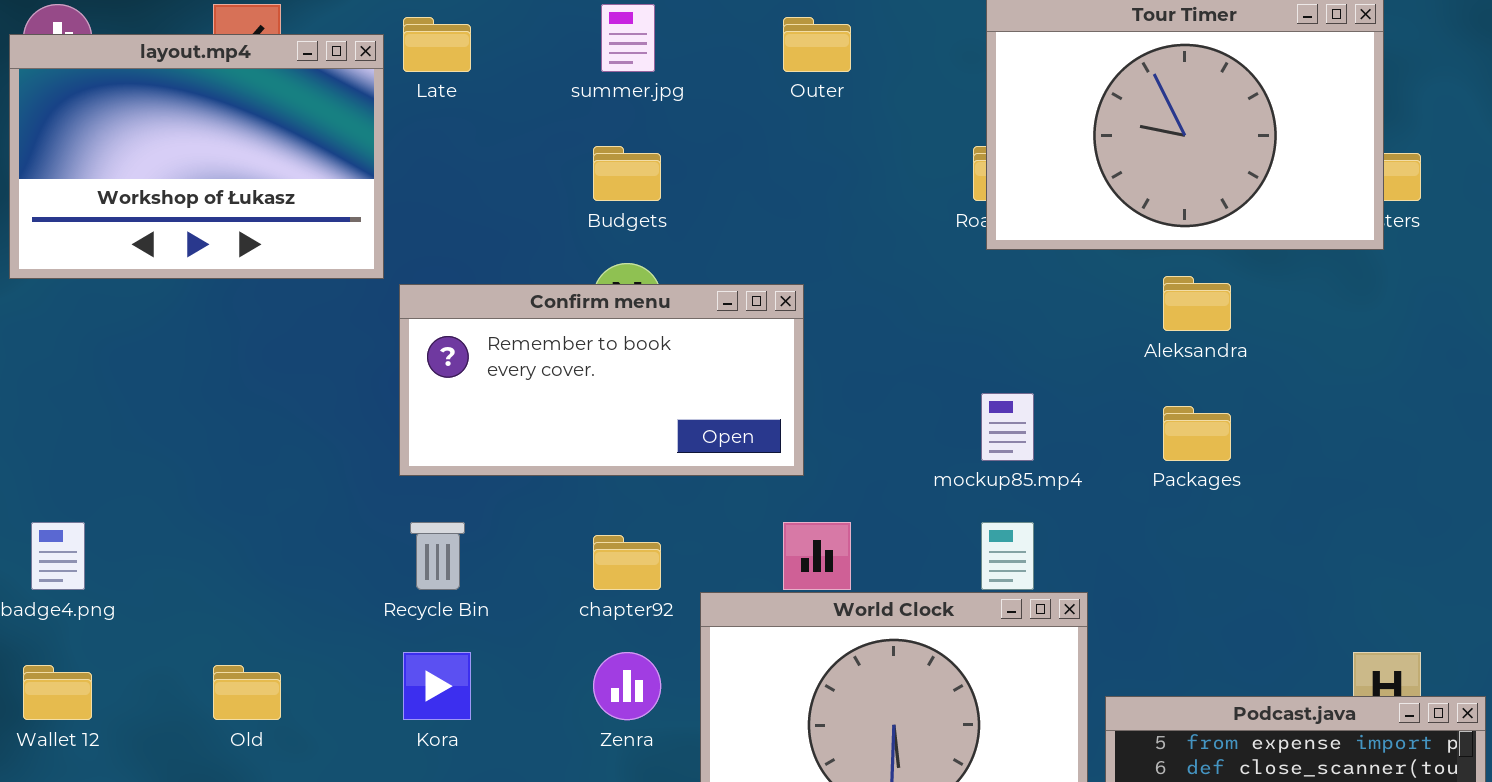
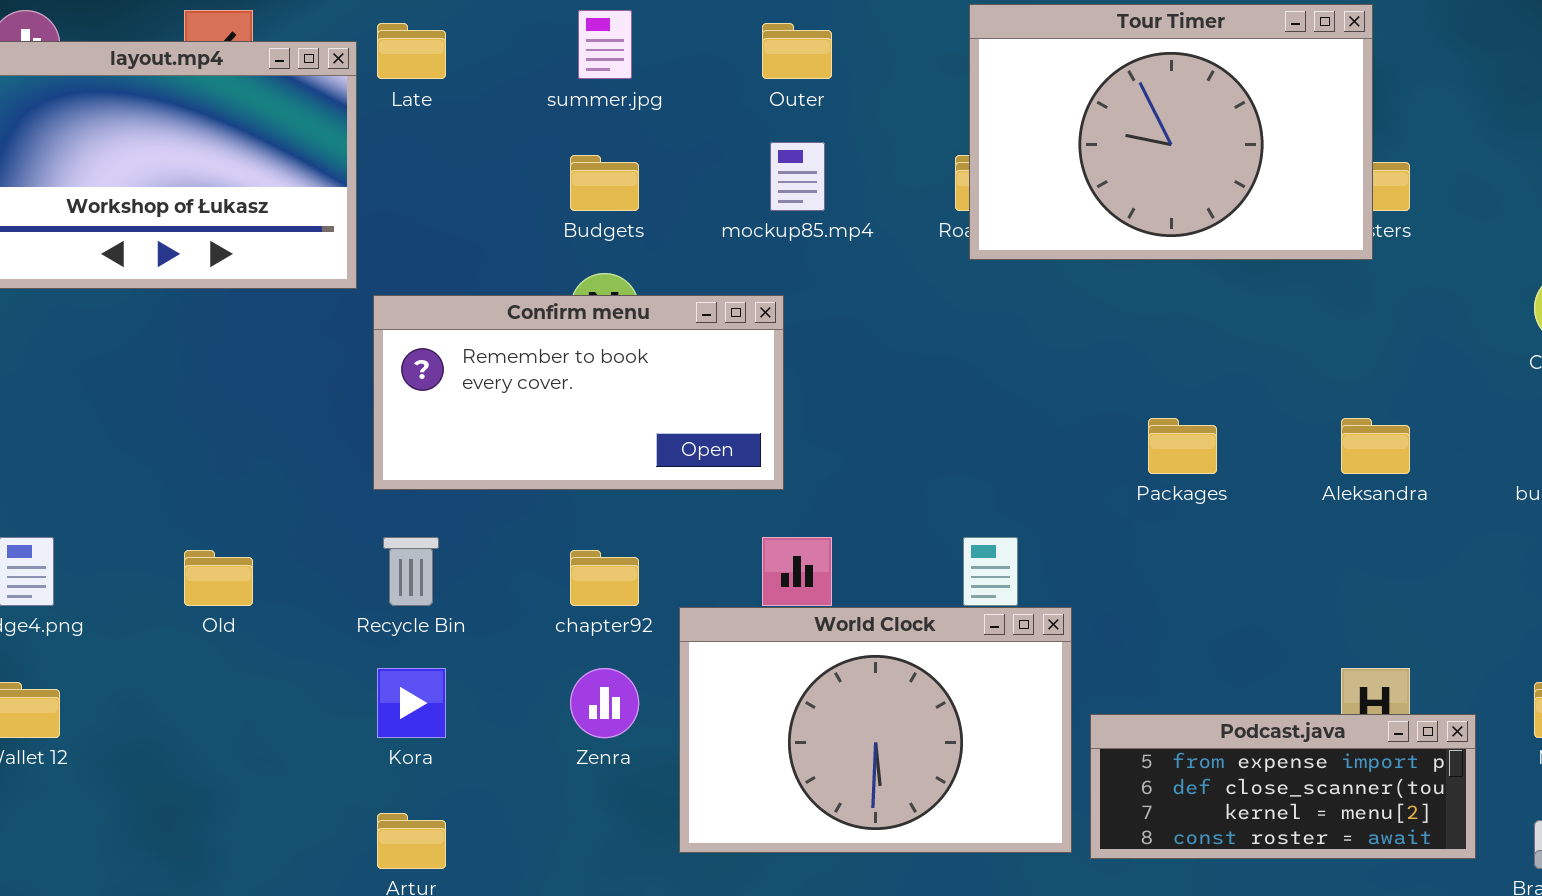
Aleksandra: [1163,276,1231,331] -> [1341,418,1410,474], moved
mockup85.mp4: [981,393,1034,461] -> [770,142,825,211], moved
Old: [213,665,281,720] -> [184,550,253,606], moved

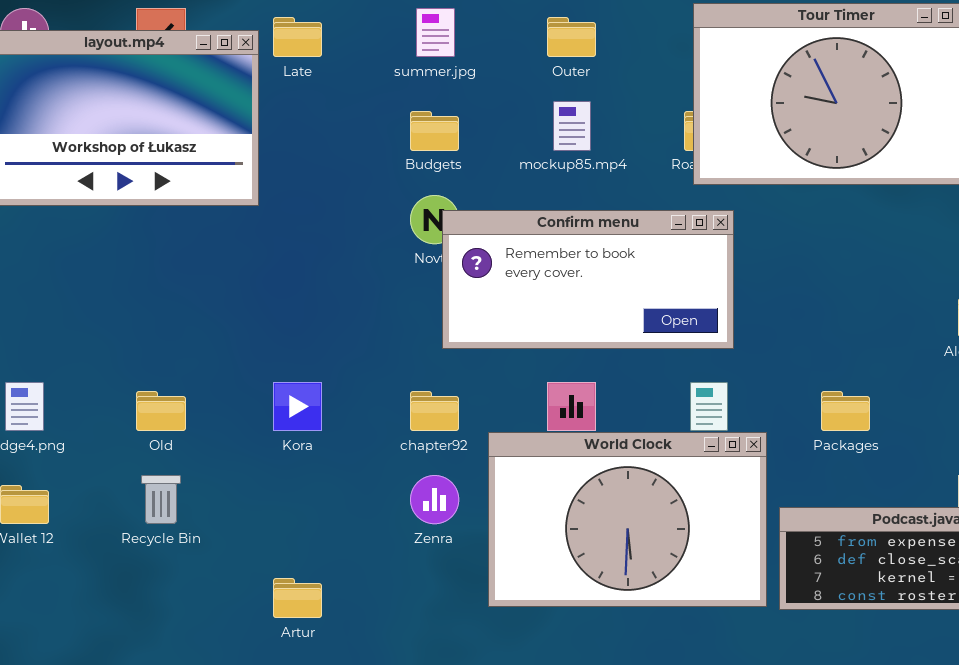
Confirm menu: [373,295,784,490] -> [442,210,734,349], moved
Packages: [1148,418,1217,474] -> [821,391,870,431], moved
Recycle Bin: [383,537,439,606] -> [141,475,181,524], moved
Kora: [377,668,446,738] -> [273,382,322,431], moved

